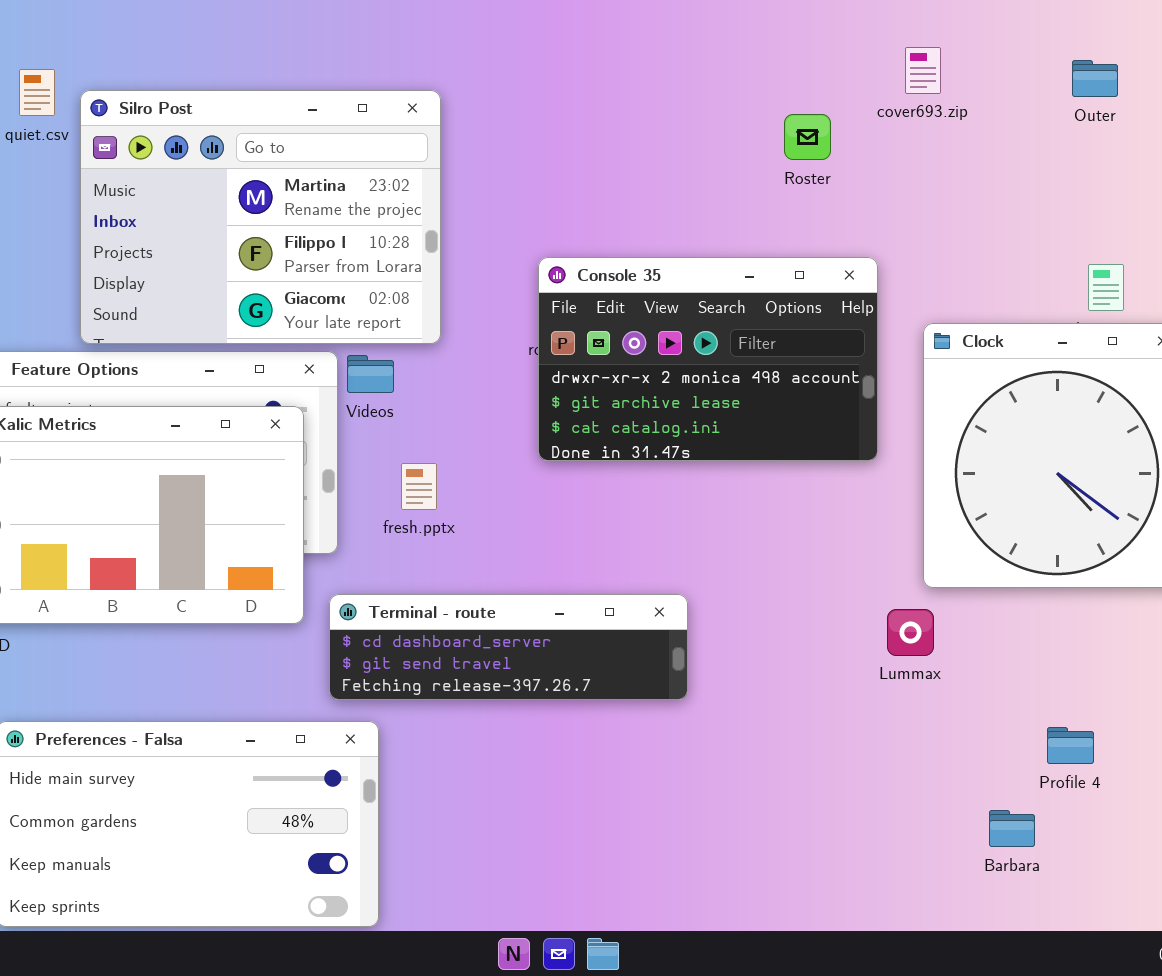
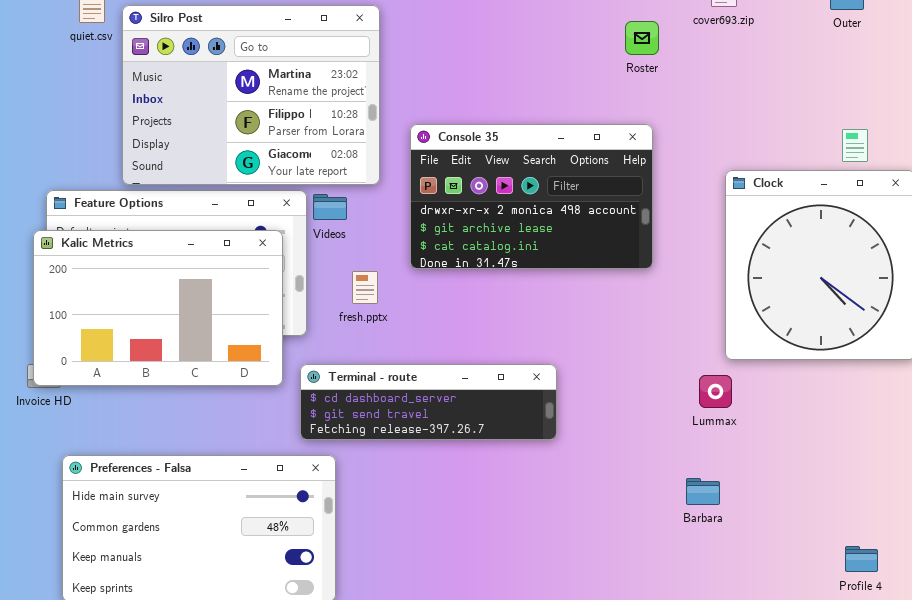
Console 35: [538,257,878,461] -> [410,124,653,269], moved
Profile 4: [1047,727,1094,764] -> [845,546,878,572], moved
Barbara: [989,810,1035,847] -> [686,478,720,505], moved

